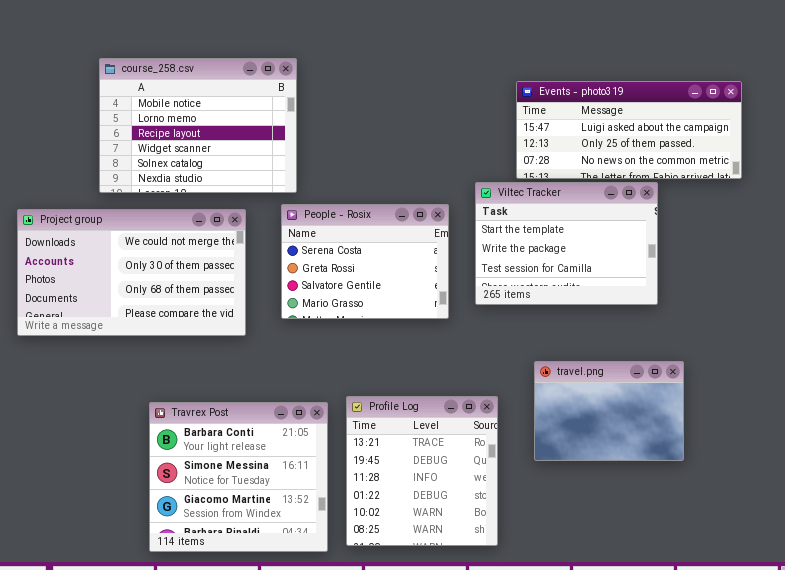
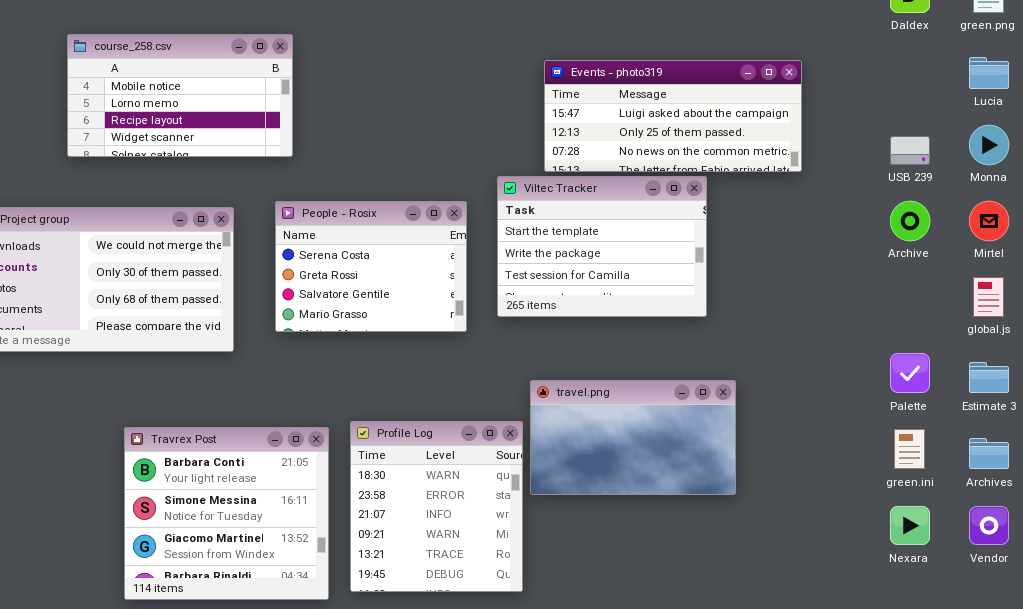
course_258.csv: [99,58,297,193] -> [67,34,293,157], resized
travel.png: [534,361,684,461] -> [530,380,736,495], resized
Profile Log: [346,396,498,546] -> [350,421,523,592], scrolled up 4 rows

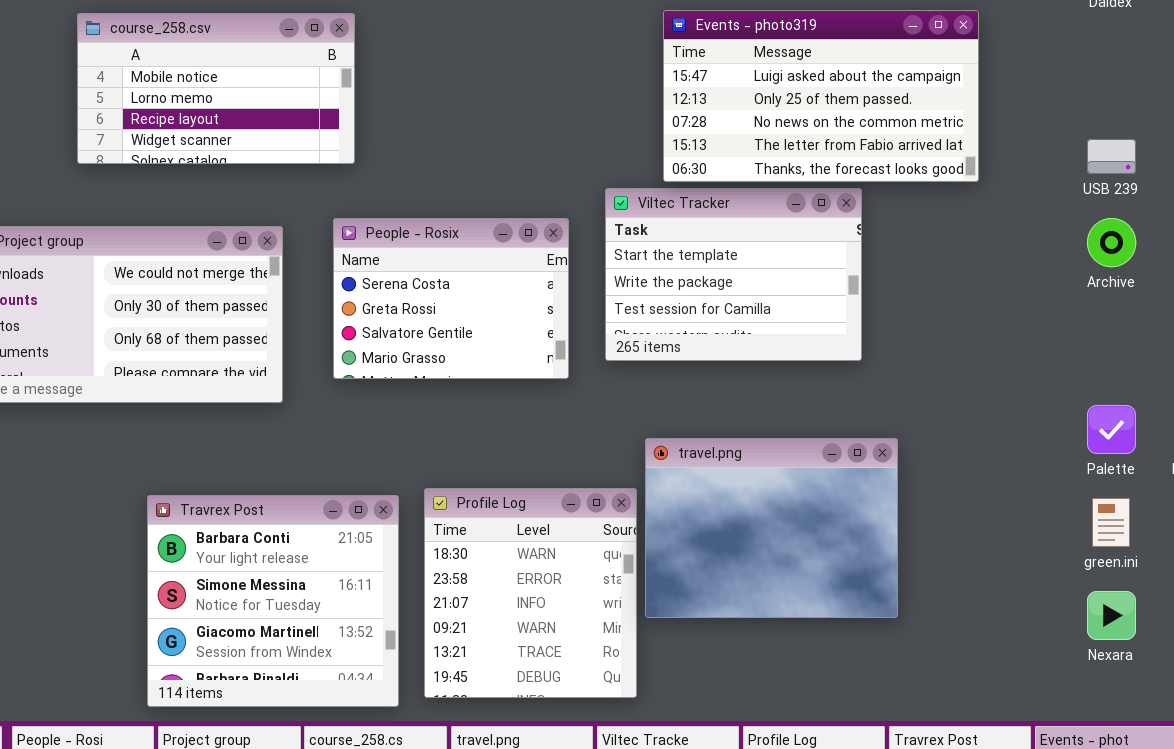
Events - photo319: [544,60,802,172] -> [663,10,979,182], resized
travel.png: [530,380,736,495] -> [645,438,898,618], resized

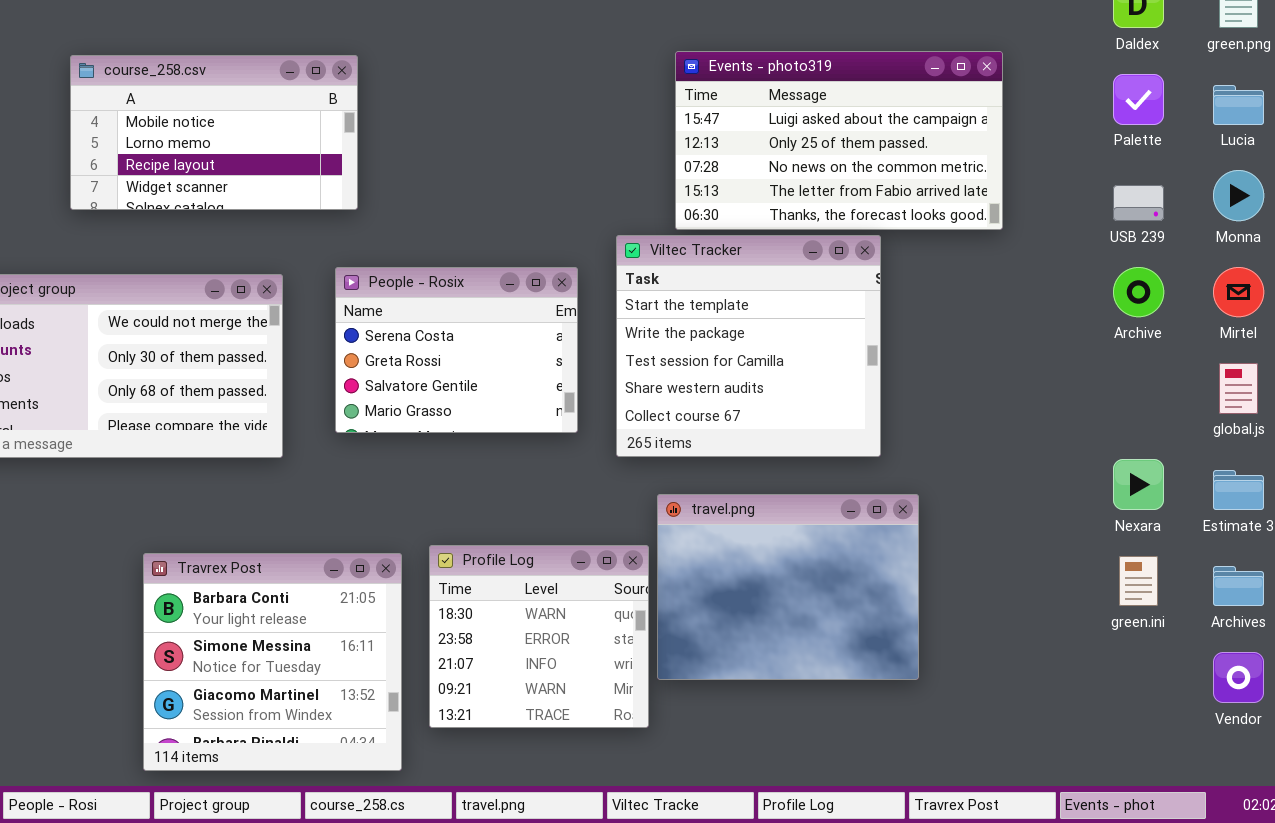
Viltec Tracker: [605,188,862,361] -> [616,235,881,457], resized
Palette: [1087,405,1136,454] -> [1113,74,1164,125], moved
Profile Log: [424,488,637,698] -> [429,545,649,728], resized
Nexara: [1087,591,1136,640] -> [1113,459,1164,510], moved

